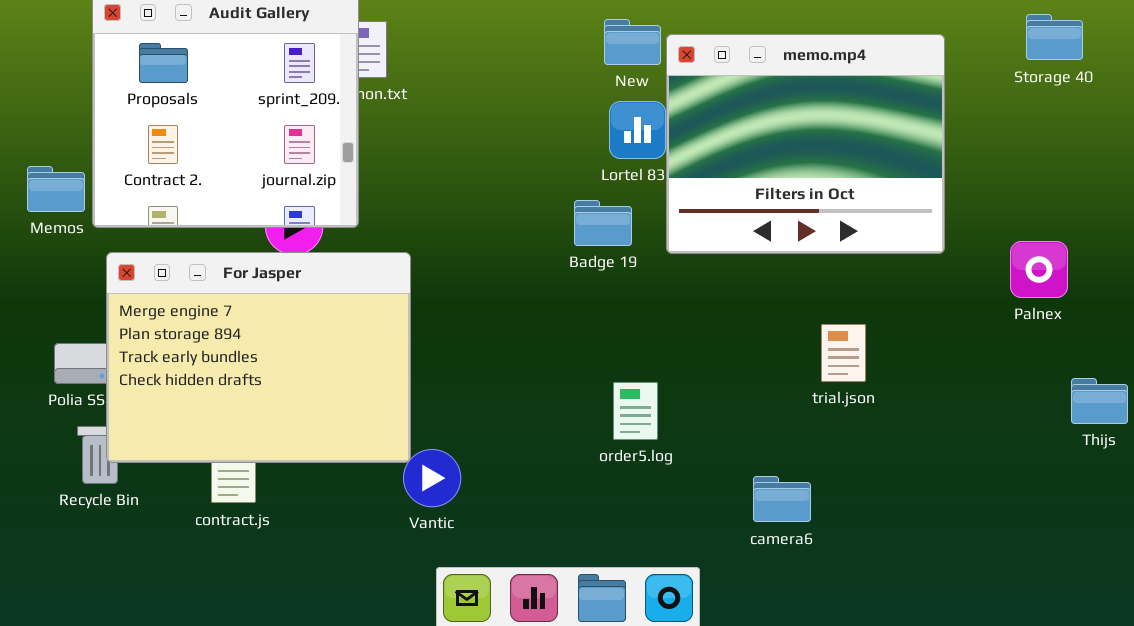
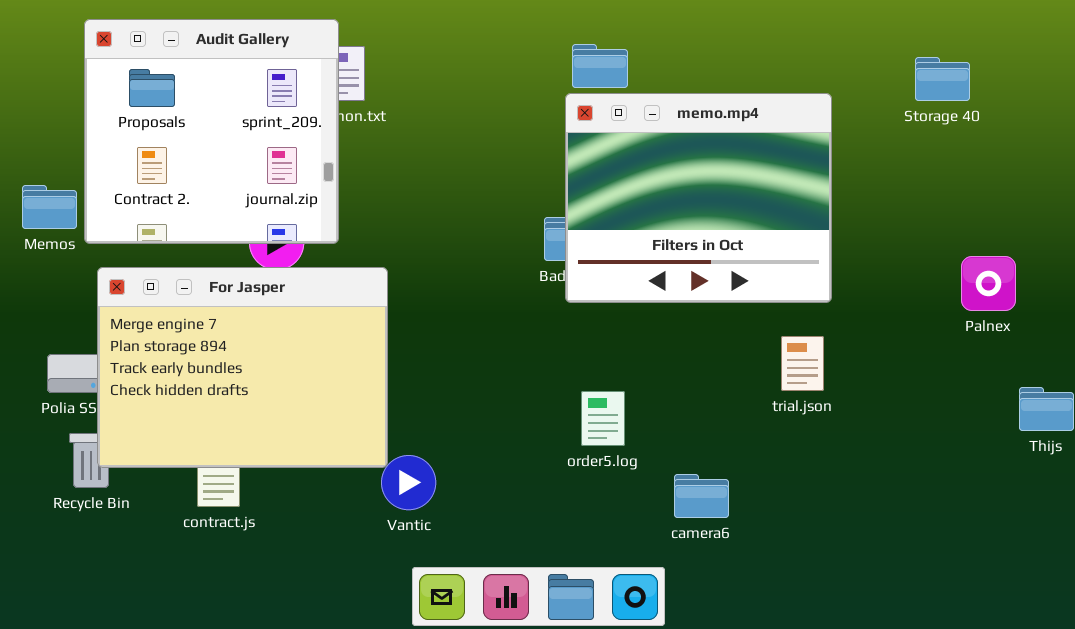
Storage 40: [1026,14,1083,60] -> [915,57,970,101], moved
memo.mp4: [666,34,945,254] -> [565,93,832,303], moved
camera6: [753,476,811,522] -> [674,474,729,518], moved

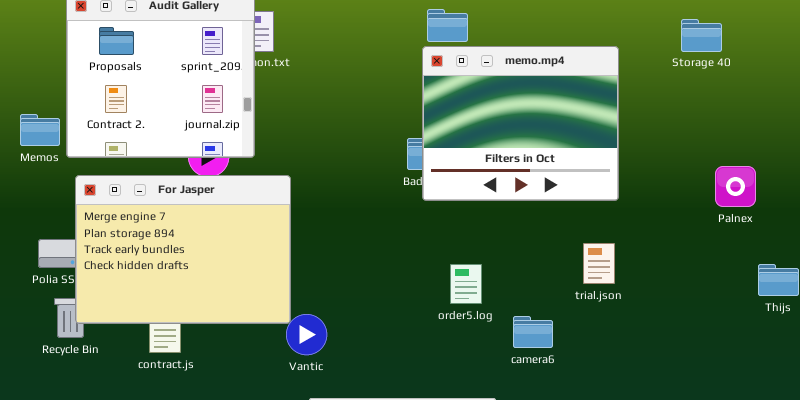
trial.json: [781,336,824,391] -> [583,243,615,284], moved
order5.log: [581,391,625,446] -> [450,264,482,304], moved
camera6: [674,474,729,518] -> [513,316,553,348], moved

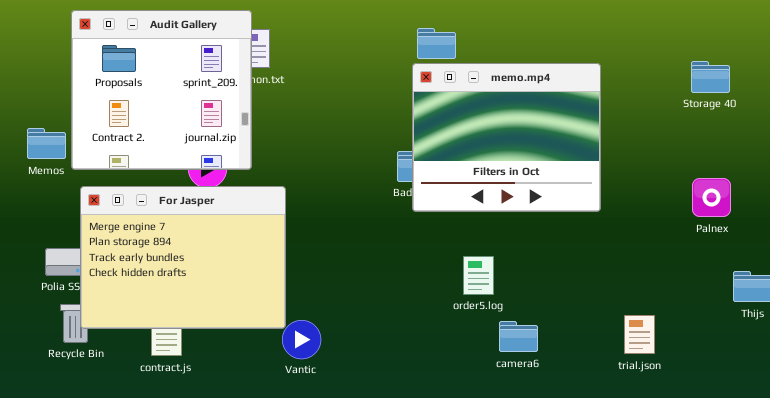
Storage 40: [681,19,722,52] -> [691,61,730,93], moved
trial.json: [583,243,615,284] -> [624,315,655,354], moved
order5.log: [450,264,482,304] -> [463,256,494,295], moved

